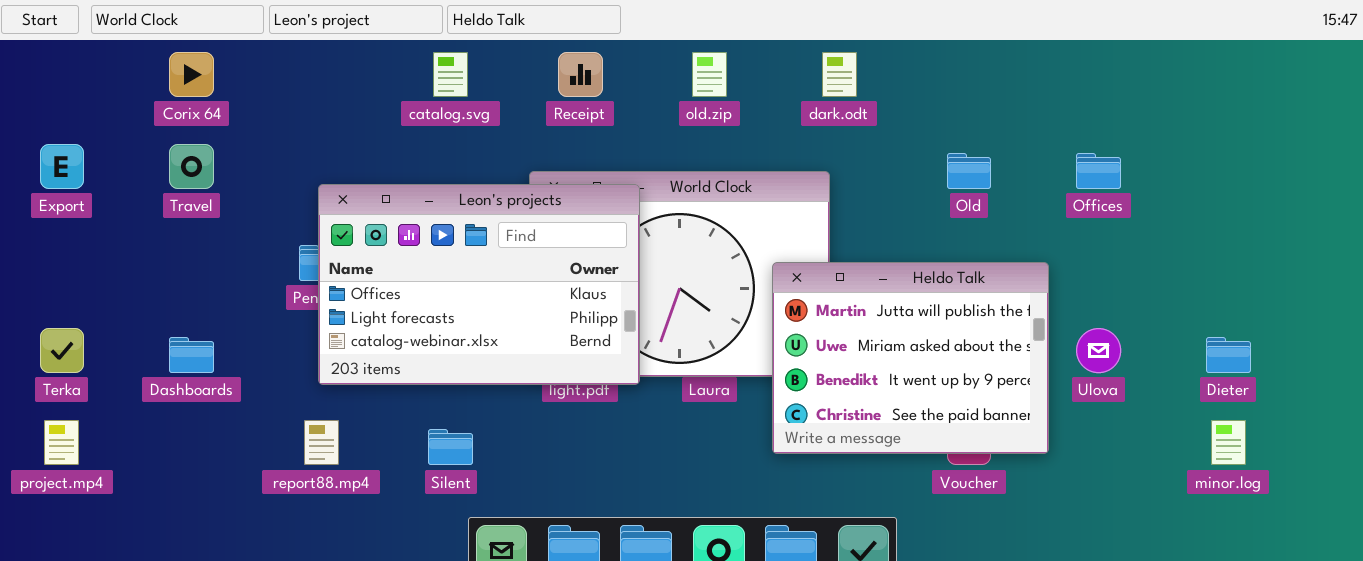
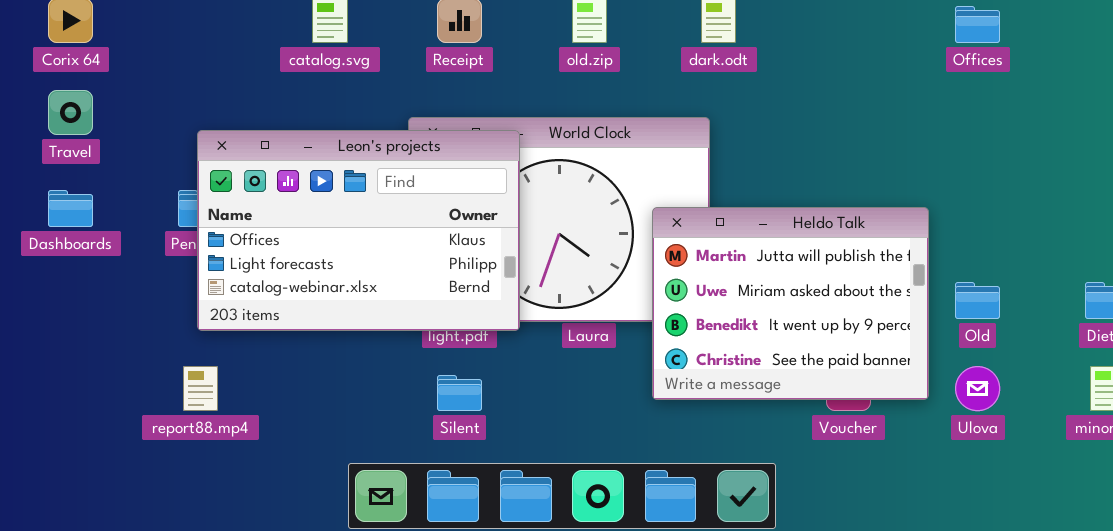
Old: [947,153,991,189] -> [955,282,1000,319], moved
Offices: [1076,153,1121,189] -> [955,6,1000,43], moved
Ulova: [1076,328,1121,373] -> [955,366,1000,411], moved
Dashboards: [169,337,214,373] -> [48,190,93,227], moved
Silent: [428,429,473,465] -> [437,375,482,411], moved

